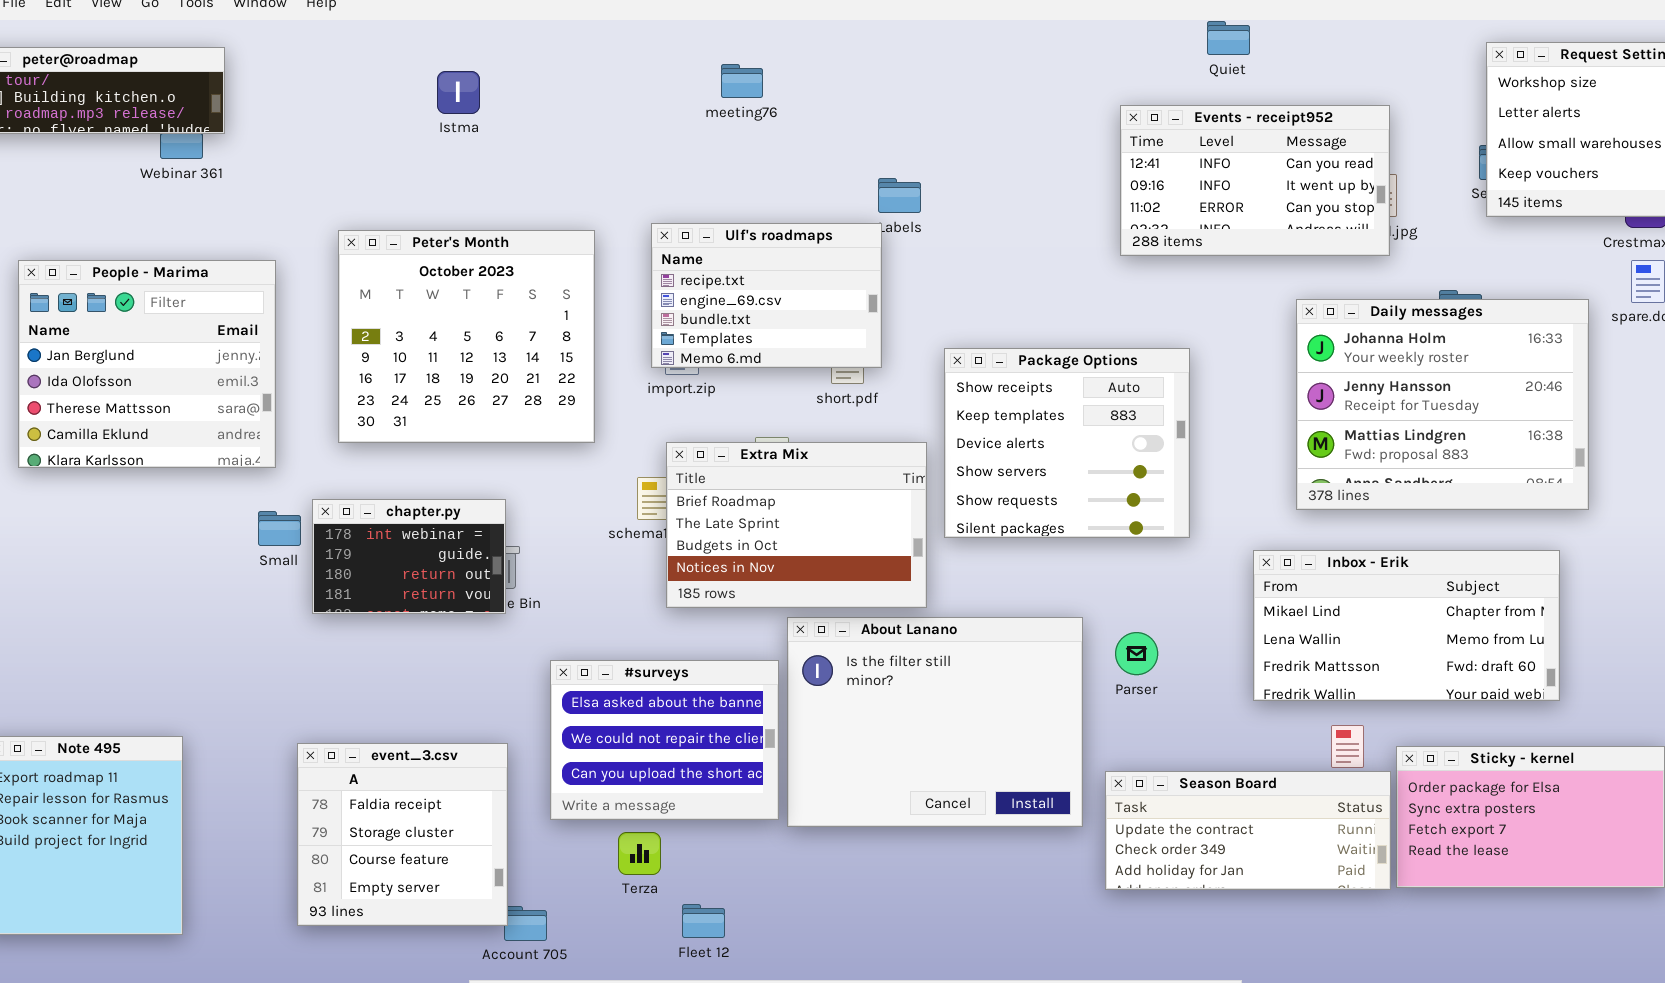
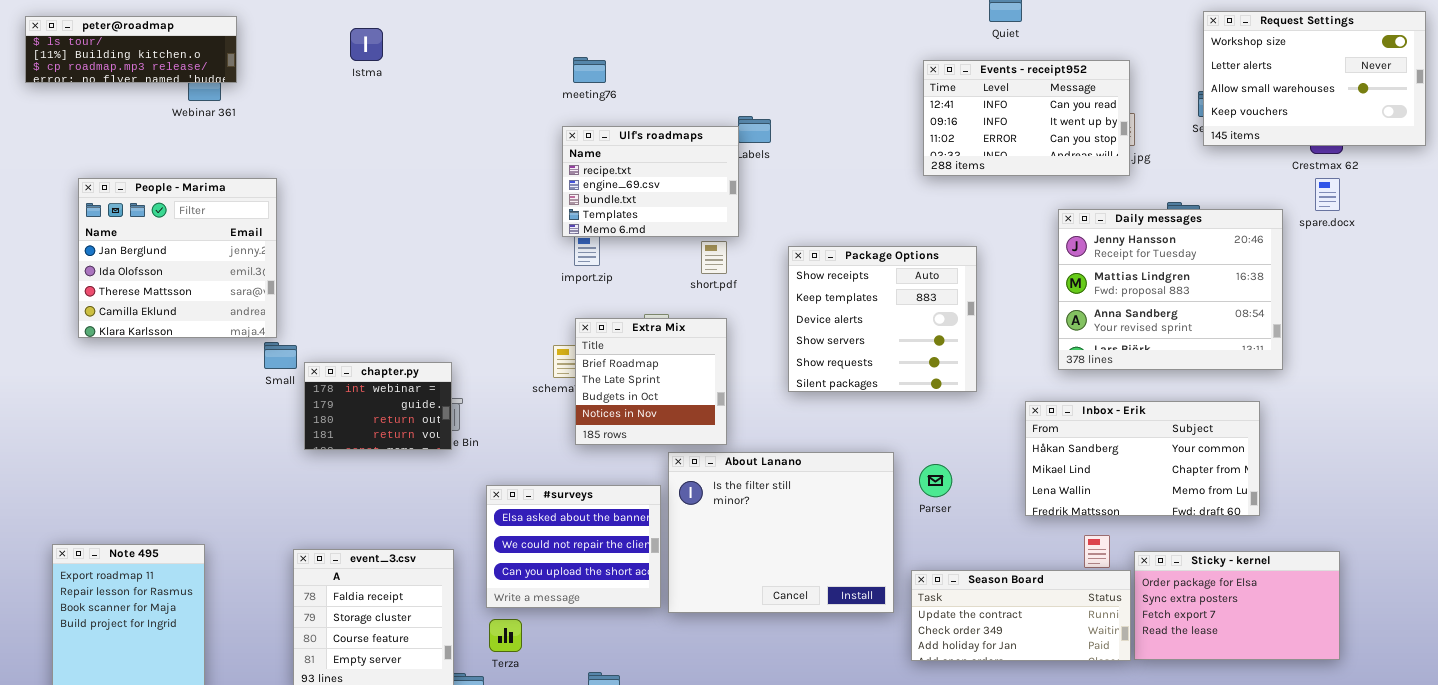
meeting76: [721,64,763,98] -> [573,57,606,83], moved
Istma: [437,71,480,114] -> [350,28,383,61], moved
Ulf's roadmaps: [651,223,882,368] -> [562,126,739,237], moved
Peter's Month: [338,230,595,443] -> none, closed
Daily messages: [1296,299,1589,510] -> [1058,209,1283,370], scrolled down 1 row
Extra Mix: [666,442,927,608] -> [575,318,727,445], resized
Small: [258,511,301,546] -> [264,342,297,369], moved
Inbox - Erik: [1253,550,1560,701] -> [1025,401,1260,516], scrolled up 1 row
Terza: [618,832,661,875] -> [489,619,522,652], moved

